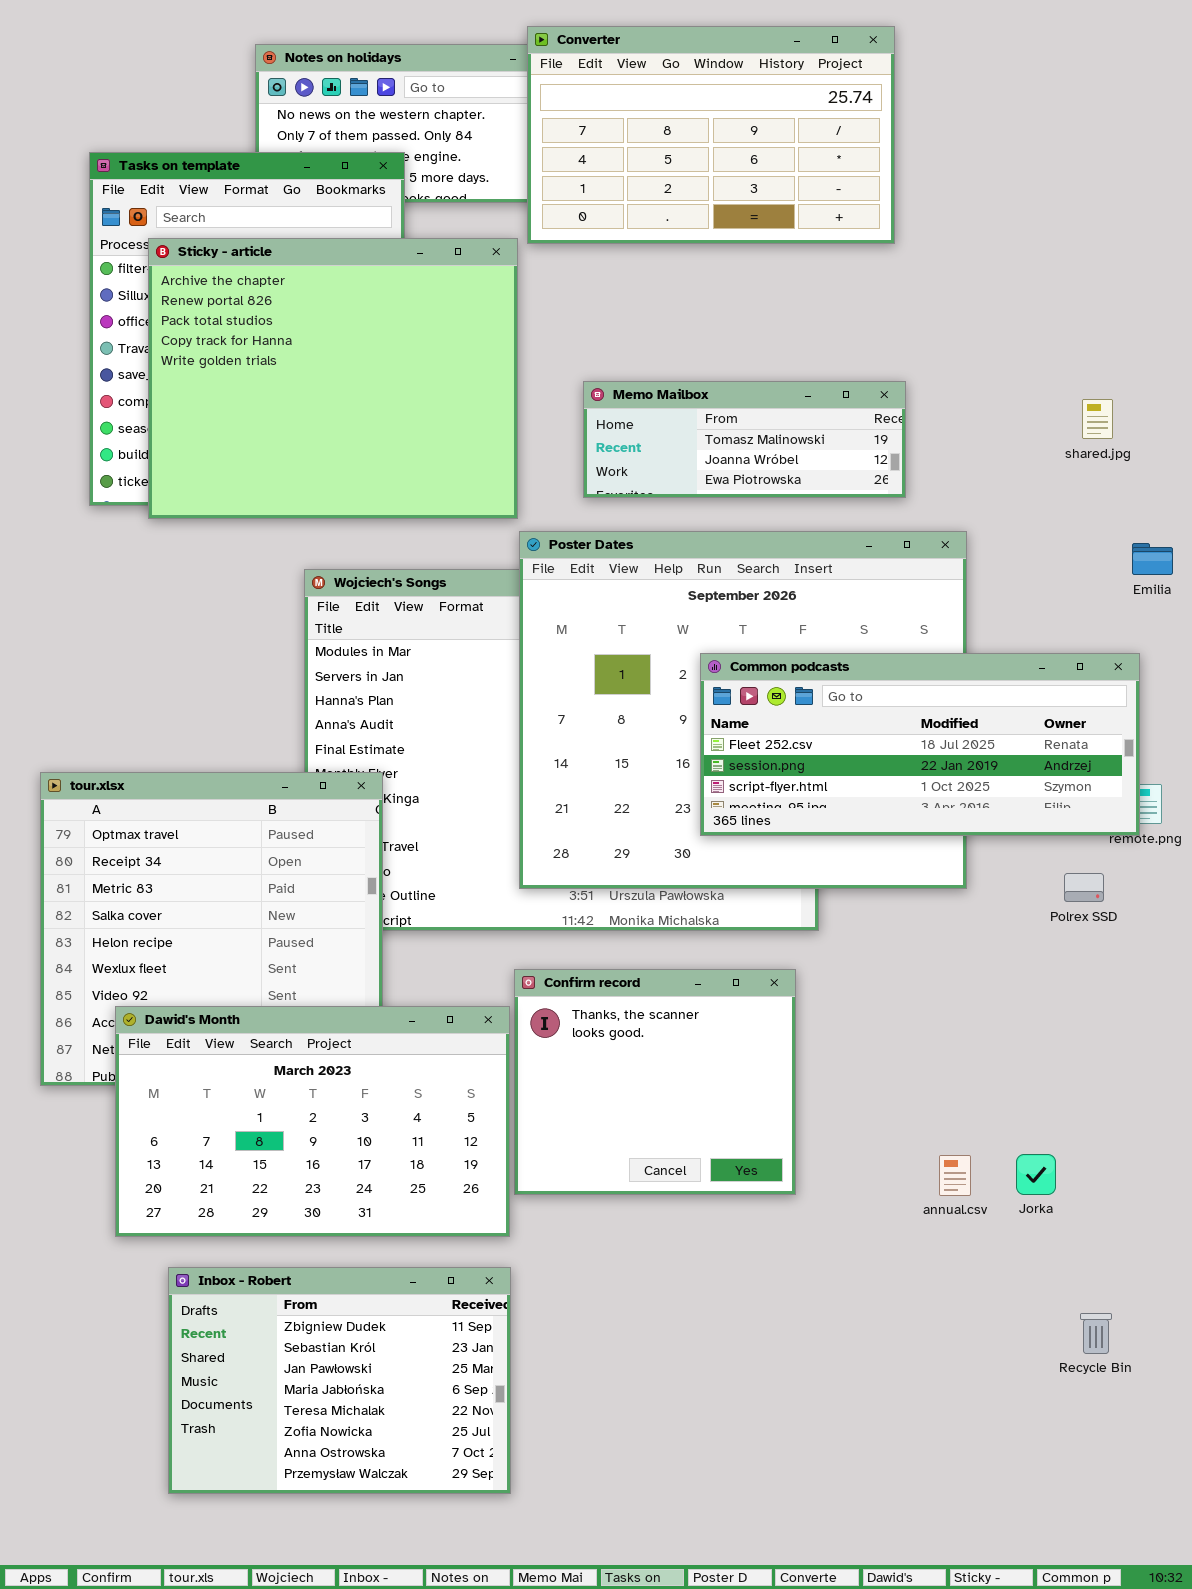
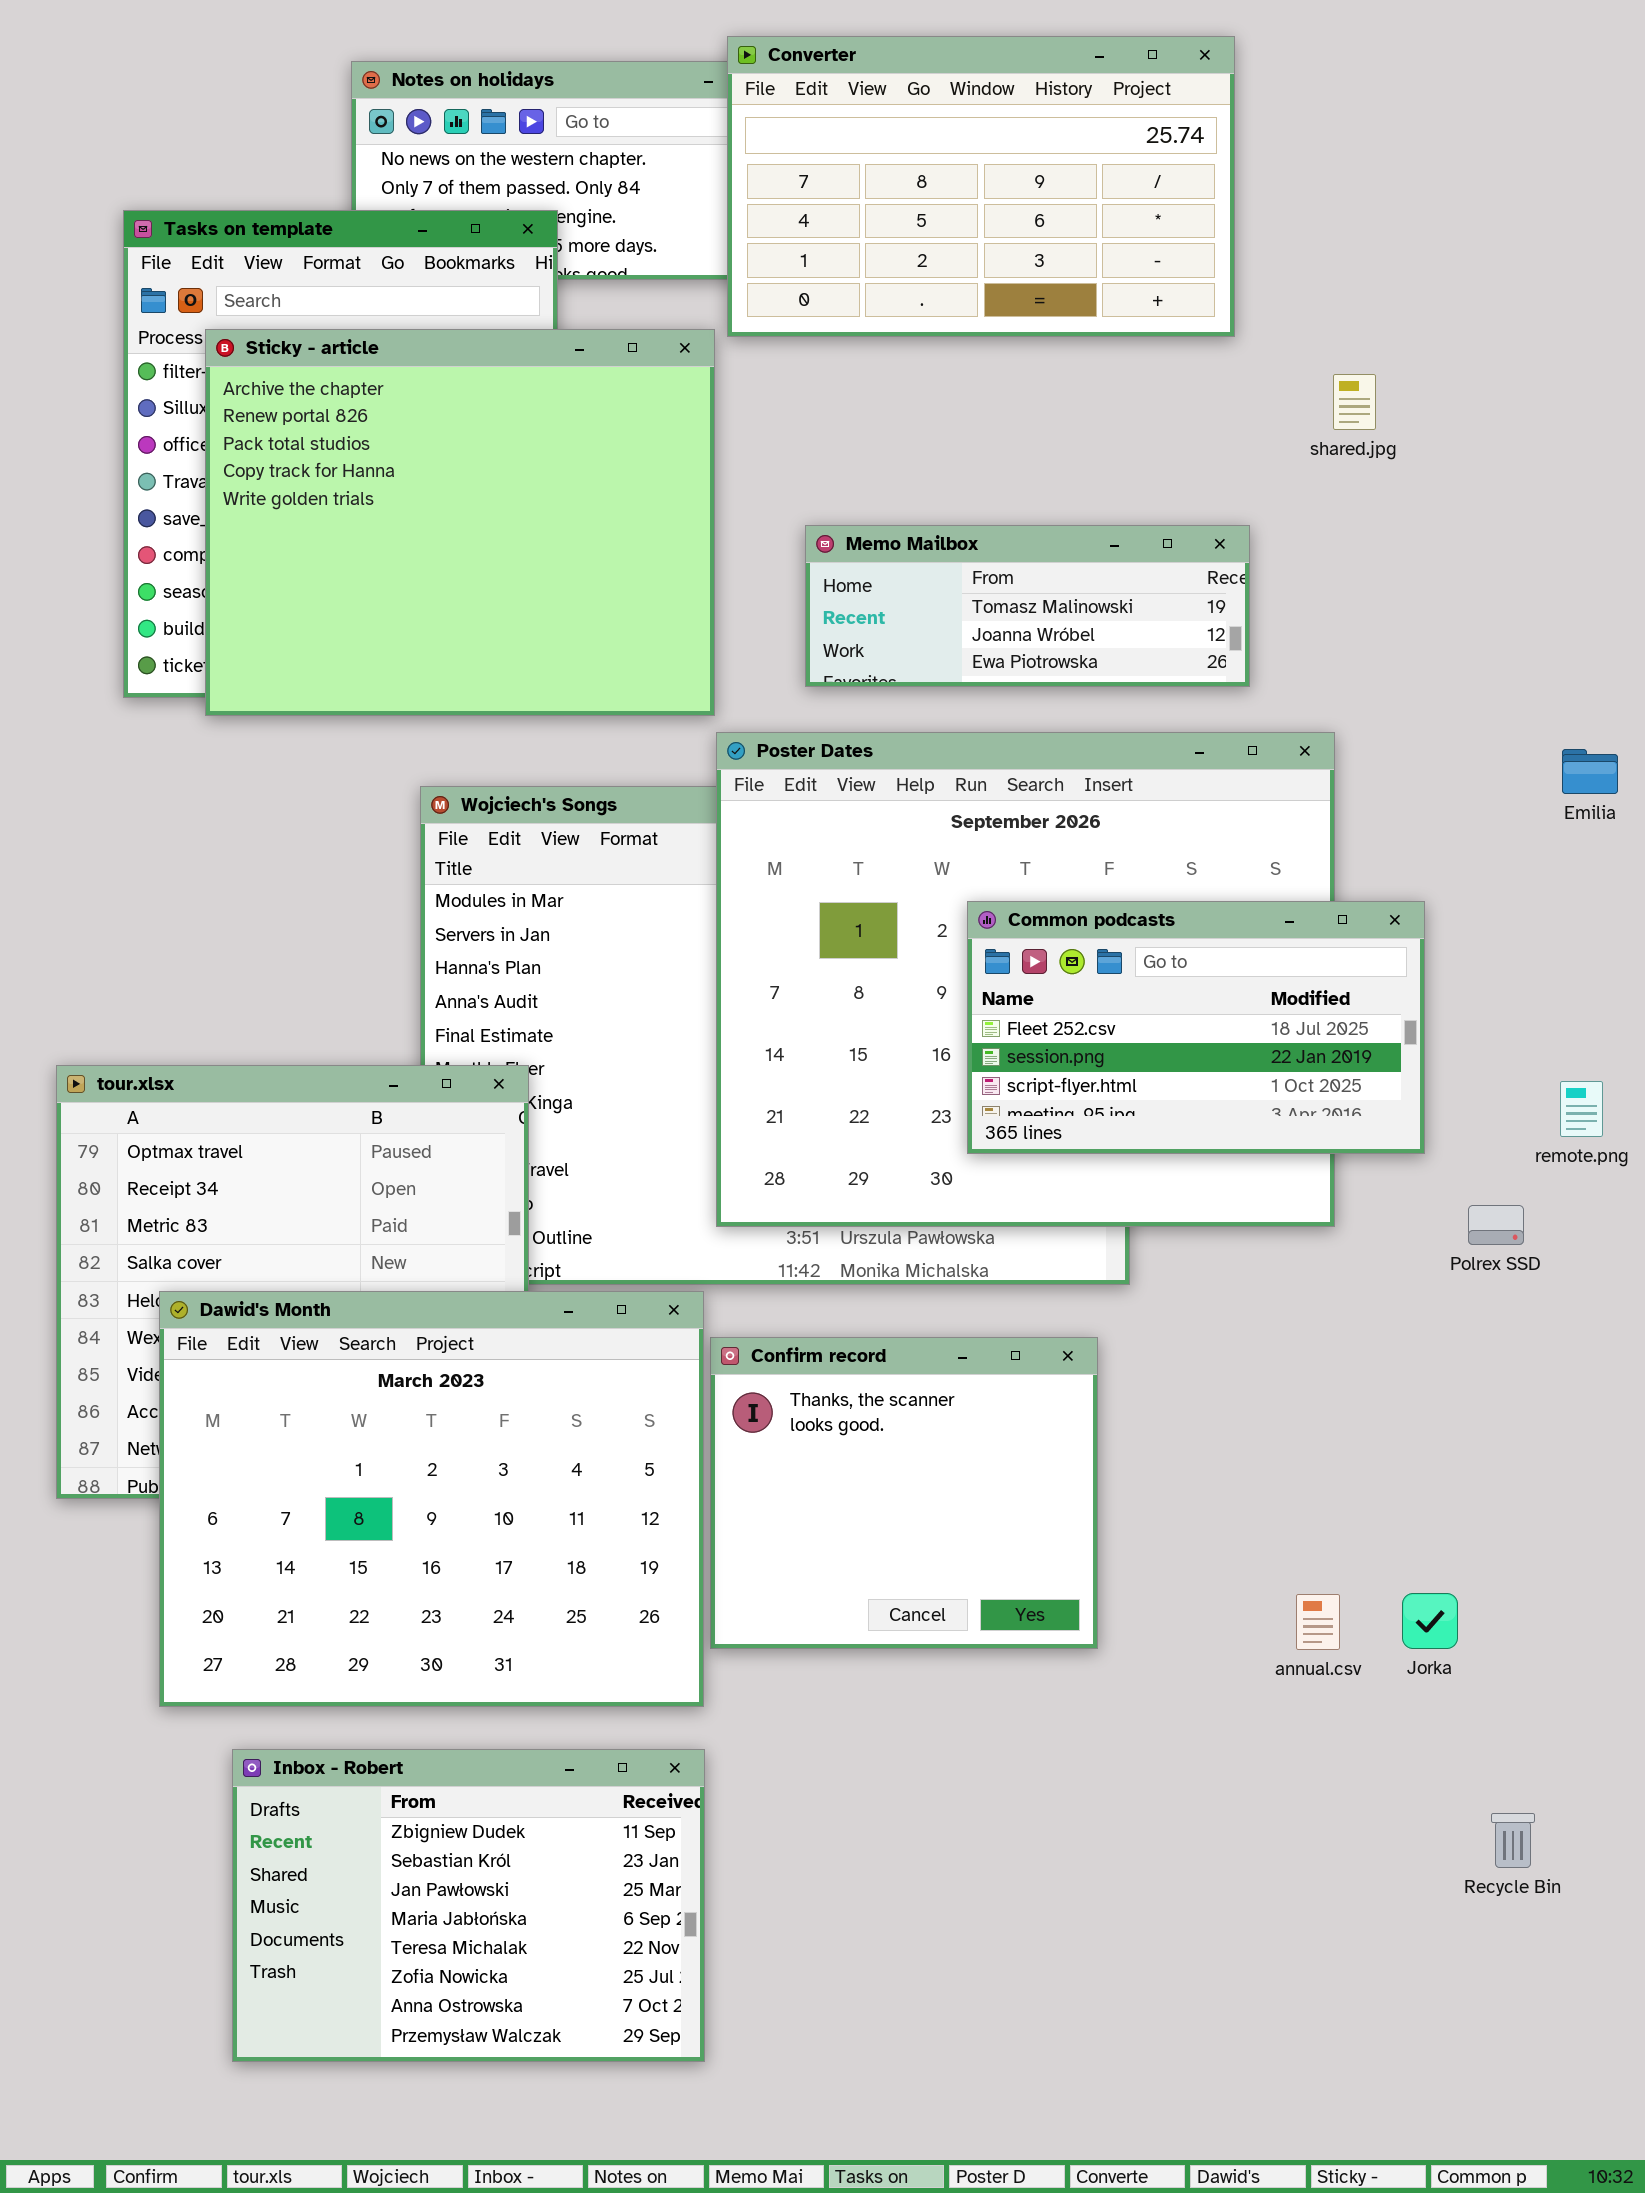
shared.jpg: [1082,399,1113,439] -> [1333,374,1376,430], moved
Common podcasts: [700,653,1140,836] -> [967,901,1425,1154], resized
Dawid's Month: [115,1006,510,1237] -> [159,1291,704,1707], resized

